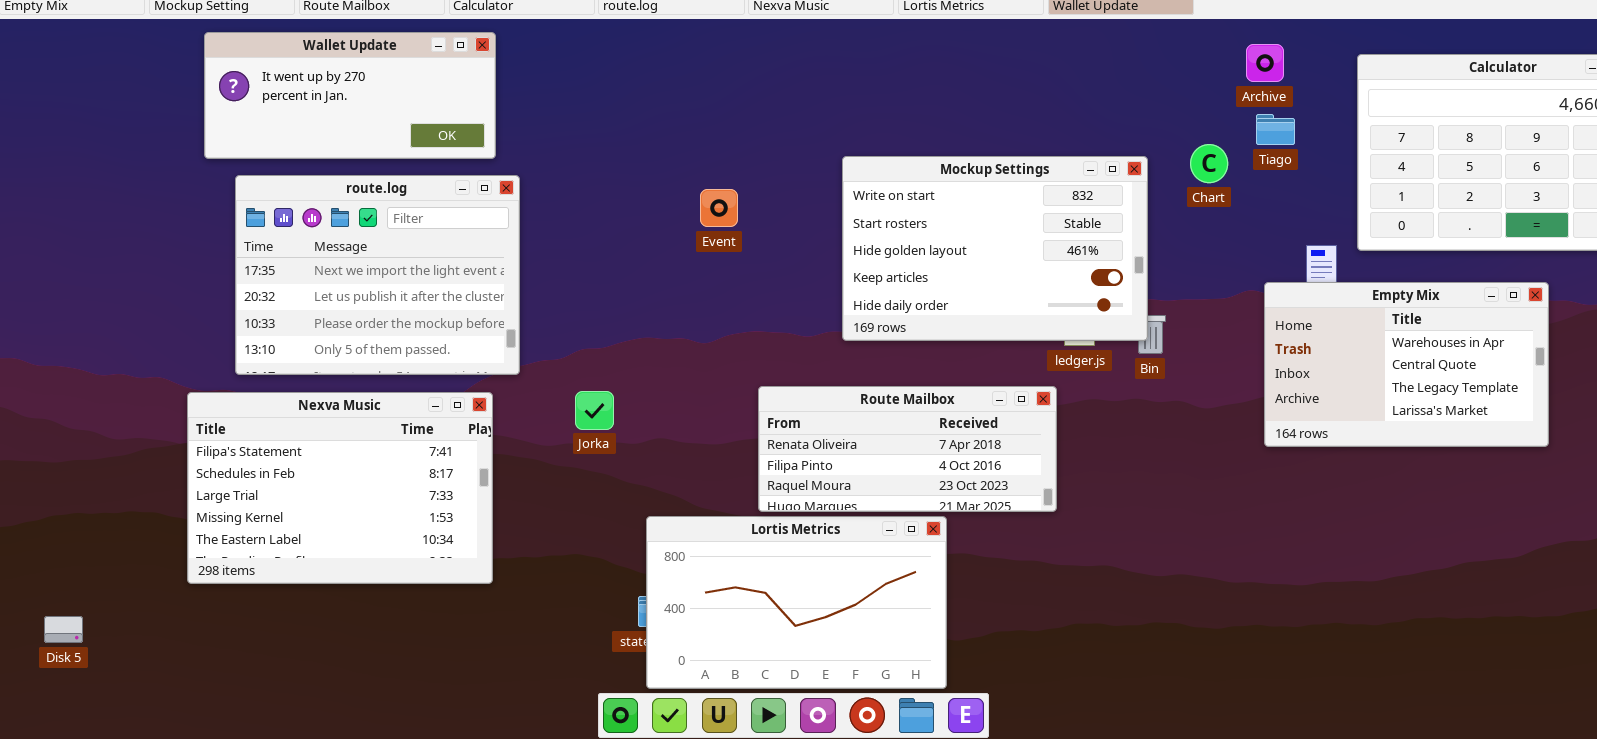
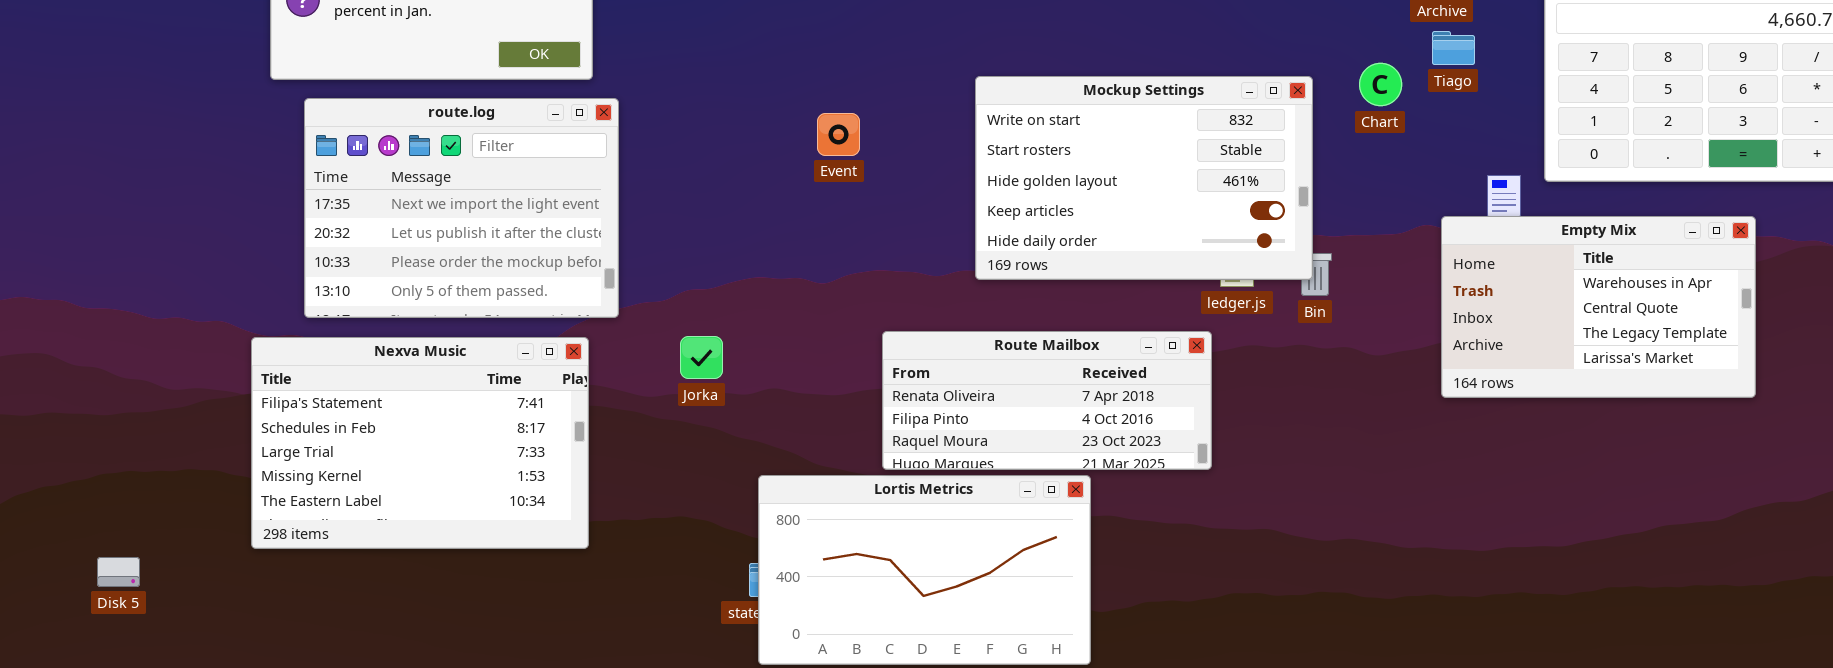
Disk 5: [44,616,83,643] -> [97,557,140,587], moved

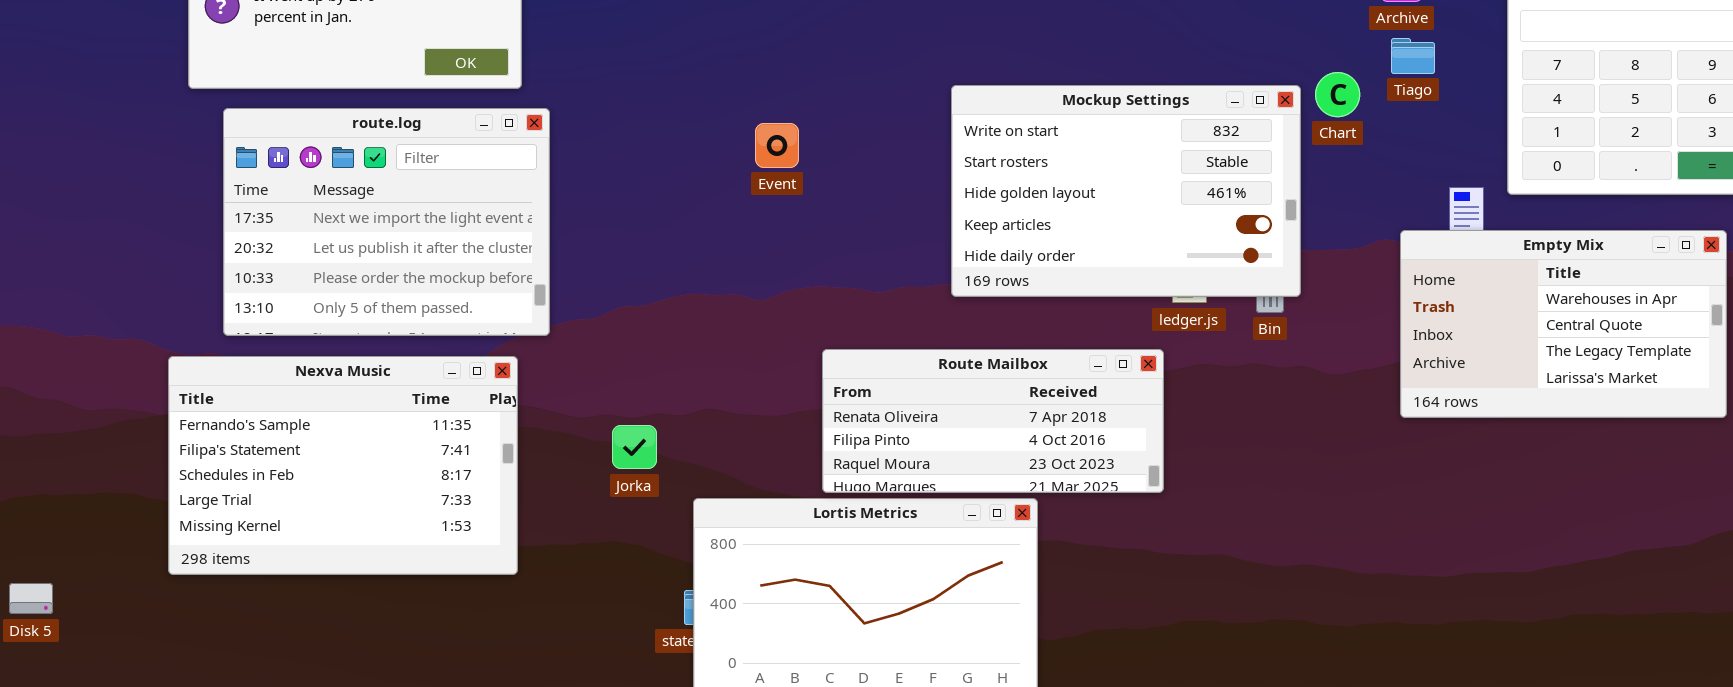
Mockup Settings: [975,76,1313,280] -> [951,85,1301,297], moved
Jorka: [680,336,723,379] -> [612,425,657,469], moved
Nexva Music: [251,337,589,549] -> [168,356,518,575], scrolled up 1 row

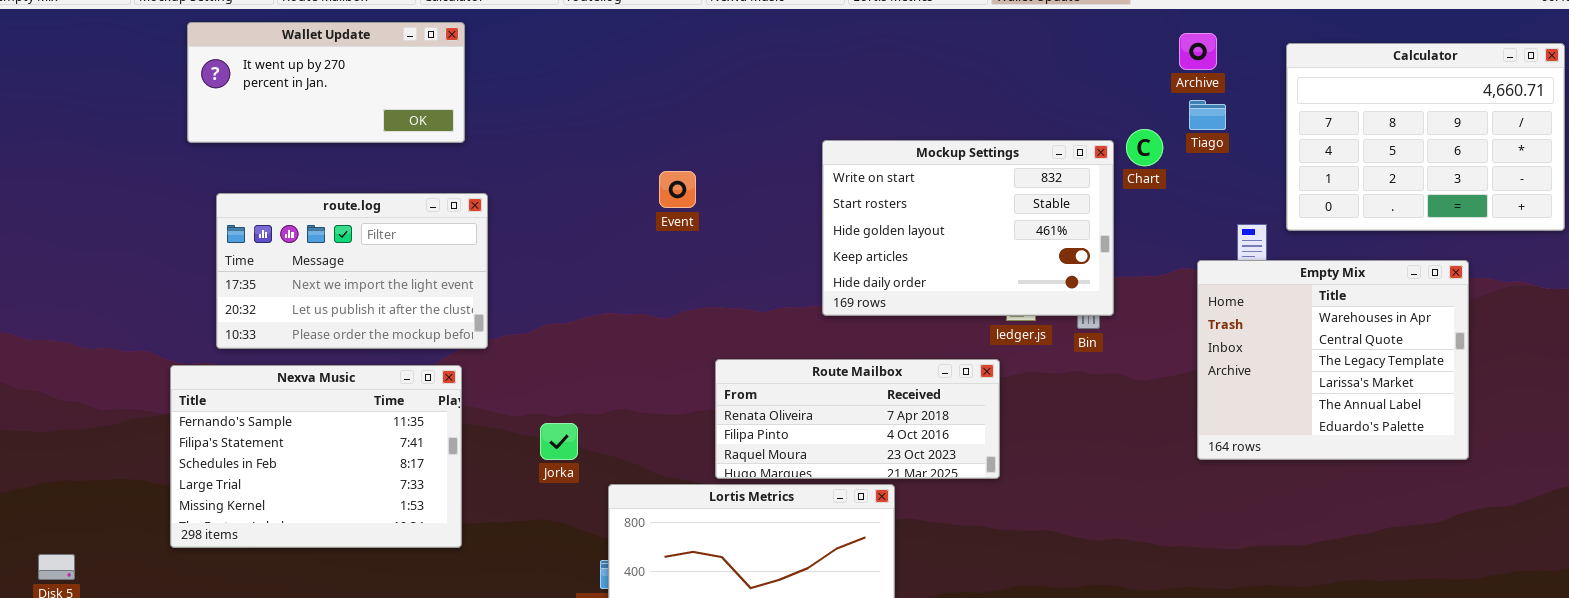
route.log: [223,108,550,336] -> [216,193,488,349], resized
Empty Mix: [1400,230,1727,418] -> [1197,260,1469,460], resized

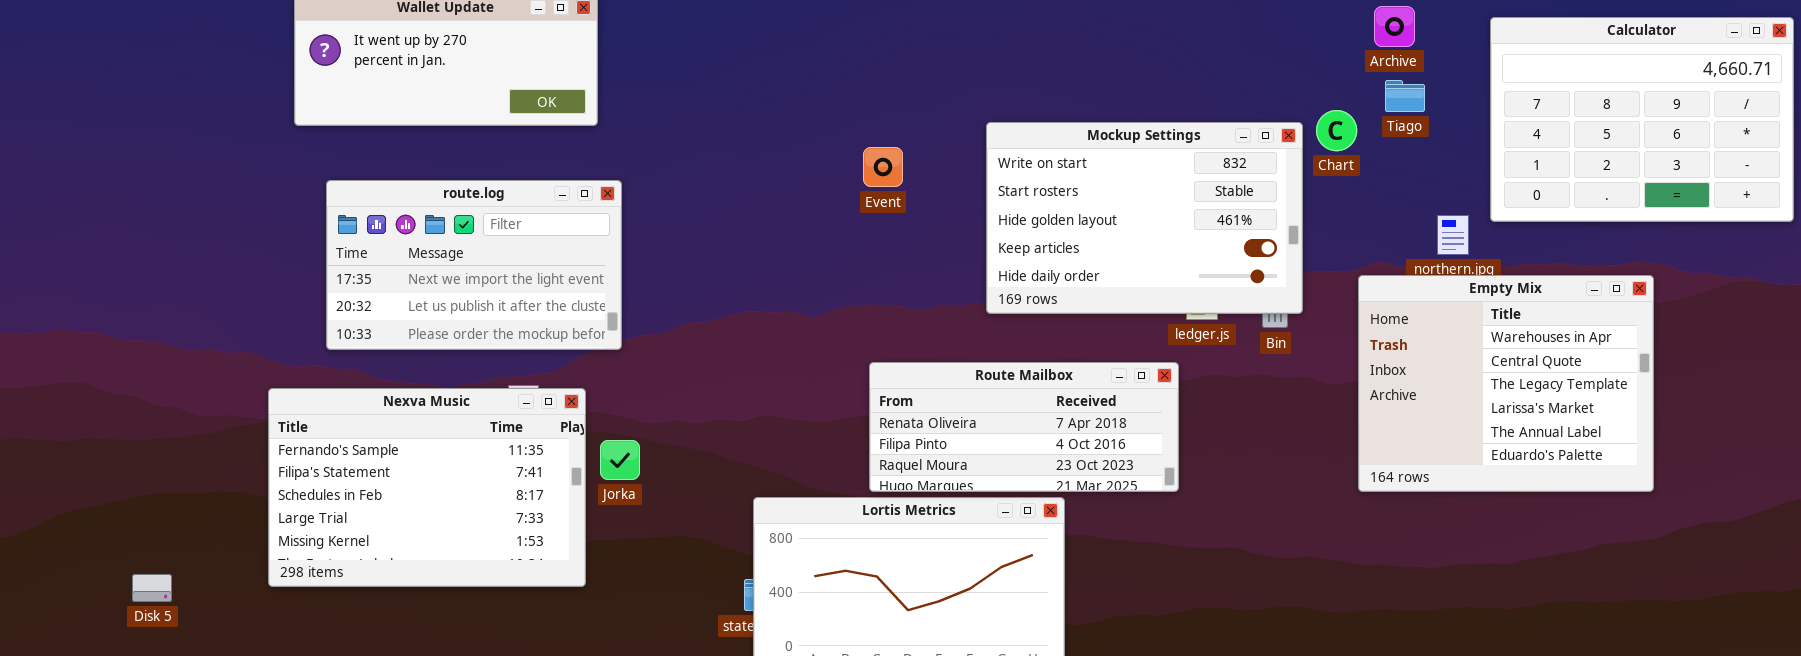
Event: [659,171,696,208] -> [863,147,903,187], moved
Empty Mix: [1197,260,1469,460] -> [1358,275,1654,492], moved
Nexva Music: [170,365,462,548] -> [268,388,586,587], moved
Jorka: [540,423,578,460] -> [600,440,640,480], moved

